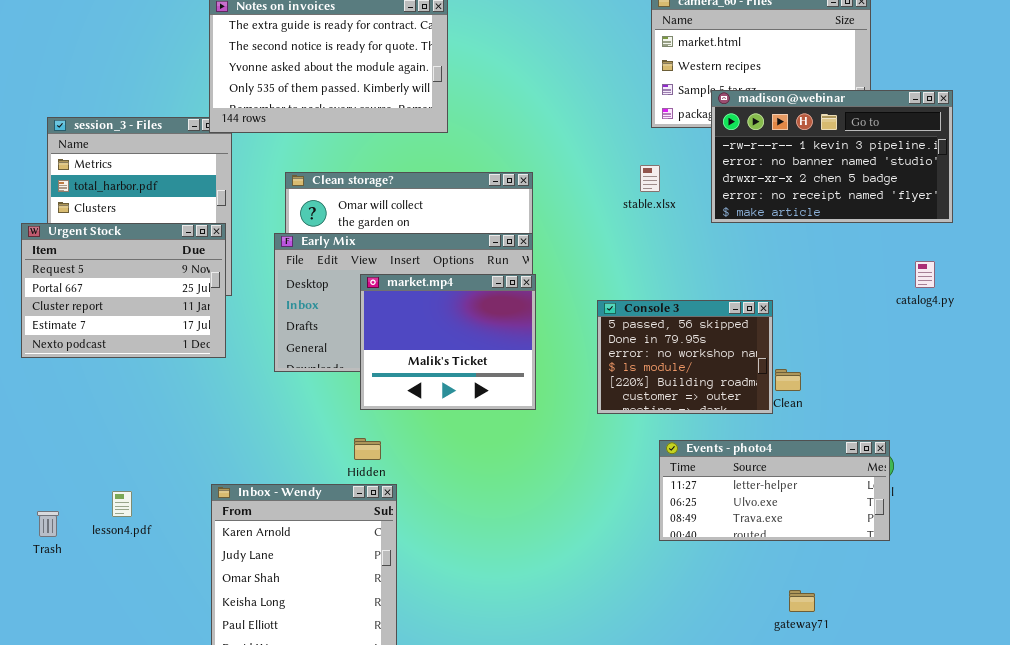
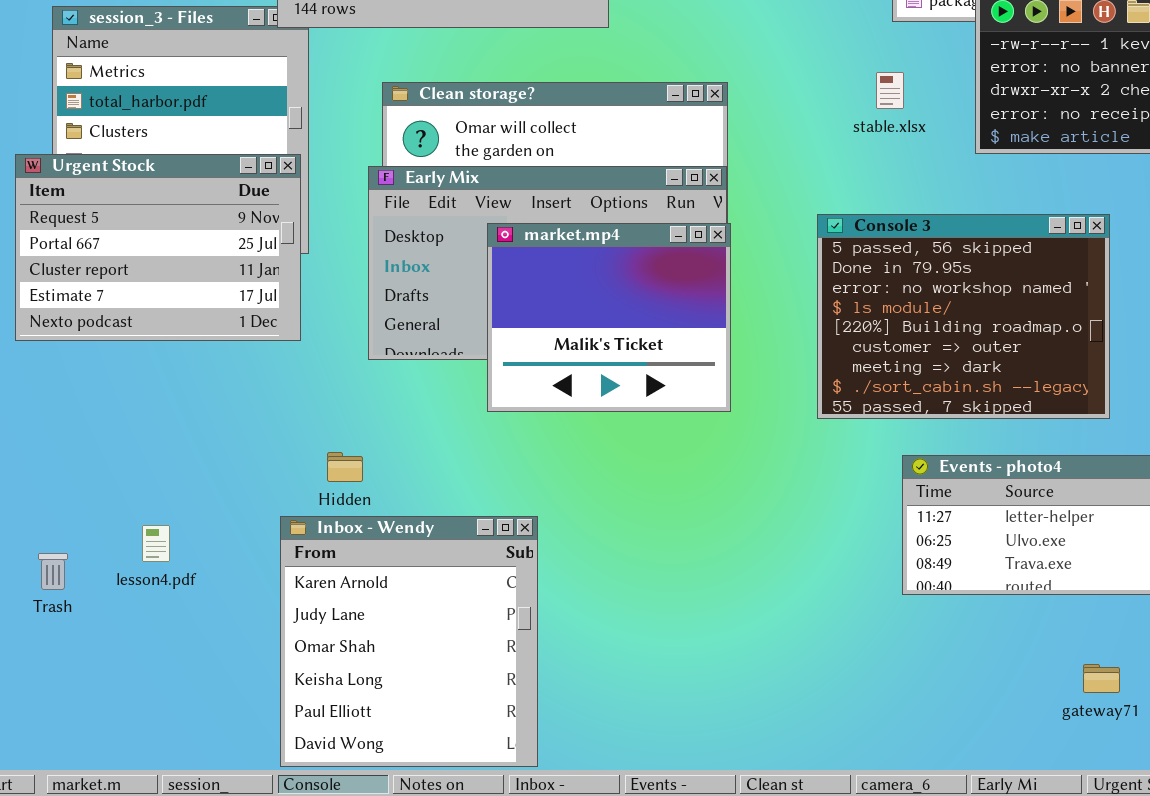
Console 3: [597,300,773,414] -> [817,214,1110,419], resized
Hidden: [354,438,381,460] -> [327,452,363,482], moved

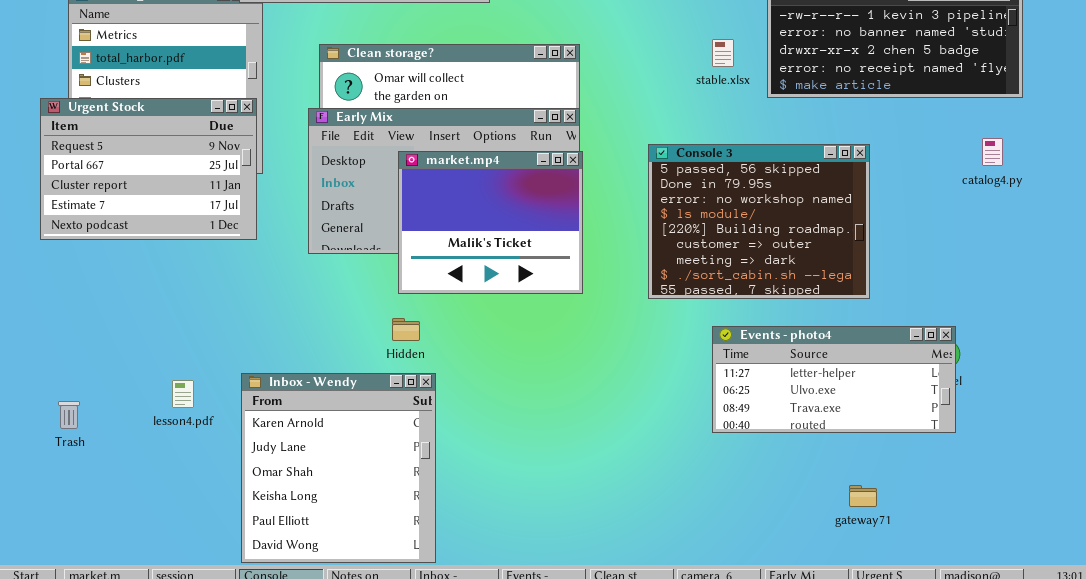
stable.xlsx: [876,72,904,109] -> [712,39,734,67], moved
Hidden: [327,452,363,482] -> [392,318,420,341], moved
lesson4.pdf: [142,525,170,562] -> [172,380,194,408], moved

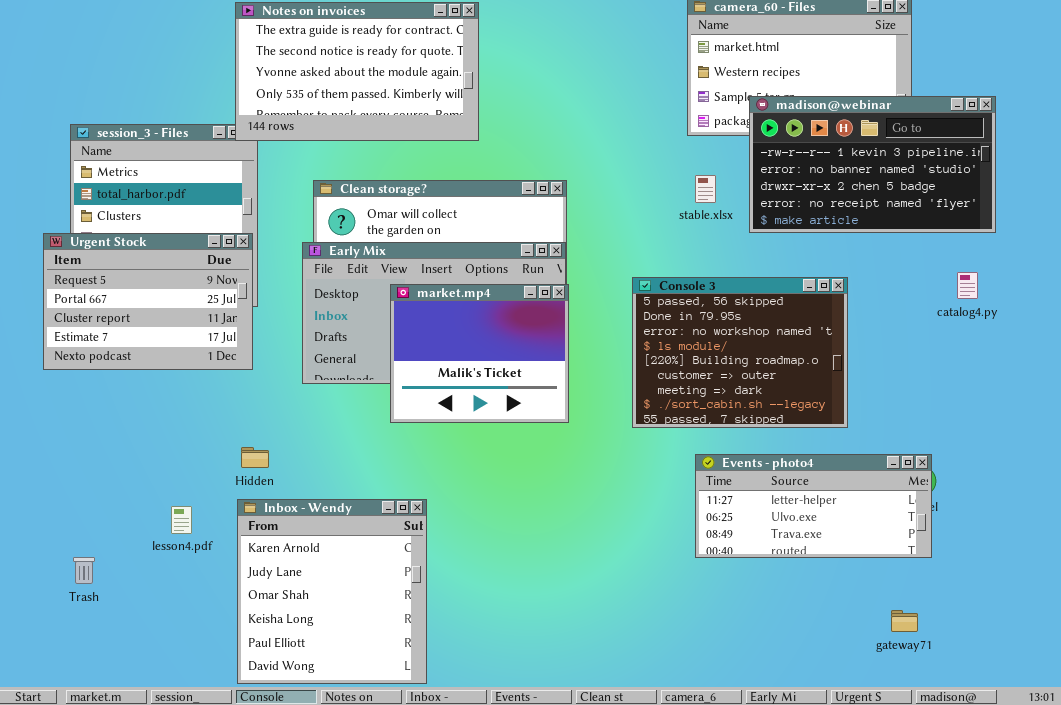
Hidden: [392,318,420,341] -> [241,447,269,468], moved
Trash: [58,401,80,429] -> [73,557,95,584], moved
gateway71: [849,485,877,507] -> [891,610,918,632], moved

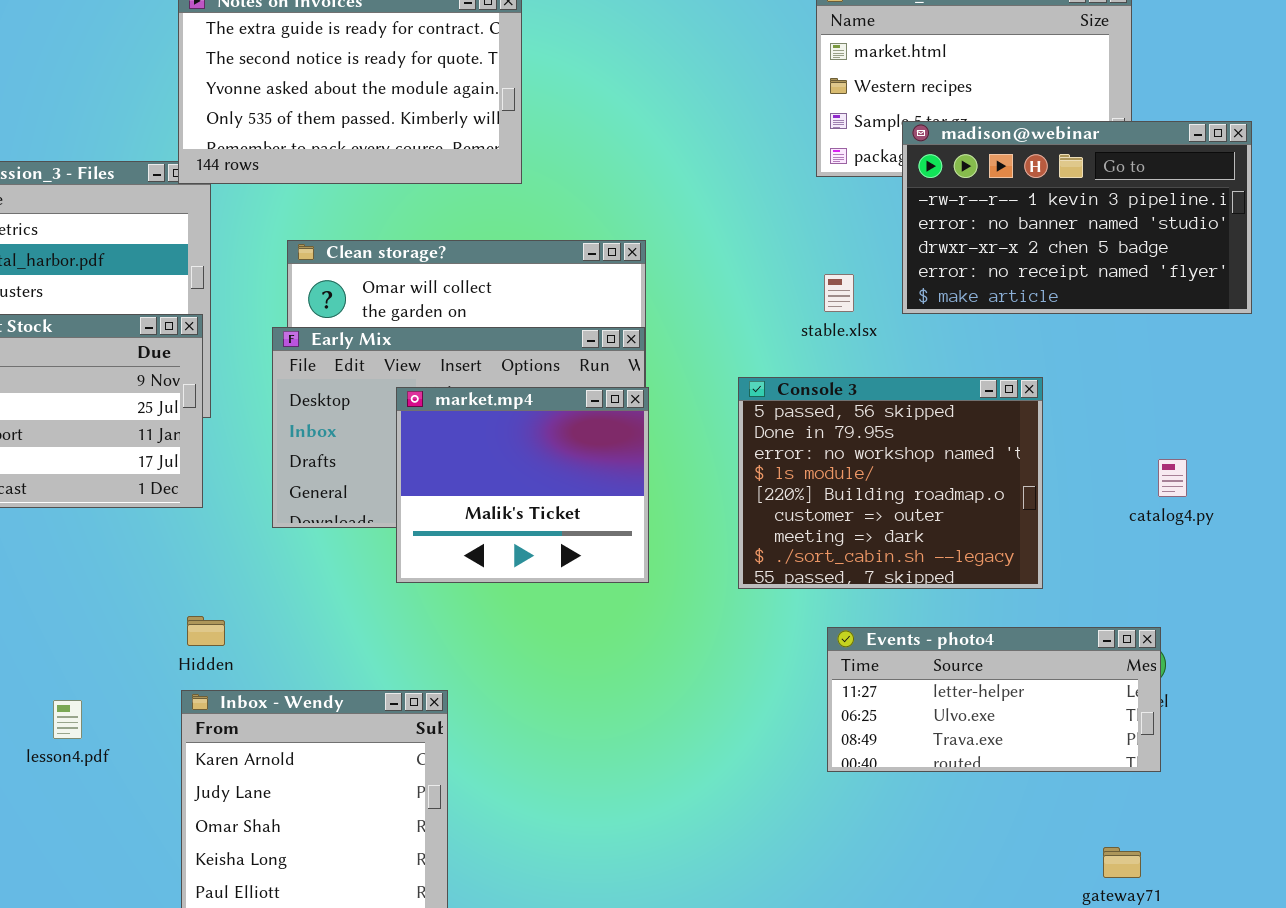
stable.xlsx: [695,175,716,203] -> [824,274,854,312], moved
catalog4.py: [957,272,978,299] -> [1158,459,1187,497], moved
lesson4.pdf: [171,506,192,534] -> [53,700,82,739], moved

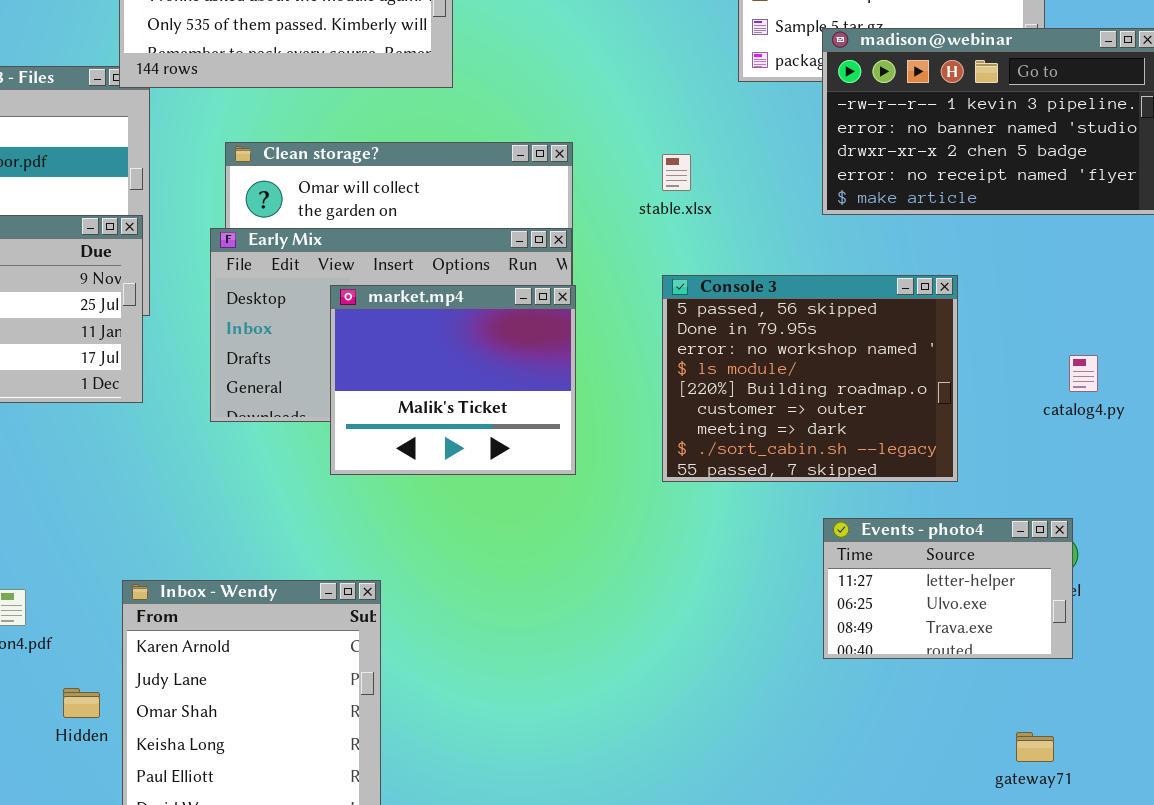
stable.xlsx: [824,274,854,312] -> [662,154,691,191], moved
Hidden: [187,616,225,646] -> [63,688,100,718], moved
Events - photo4: [827,627,1161,772] -> [823,518,1073,659], resized

